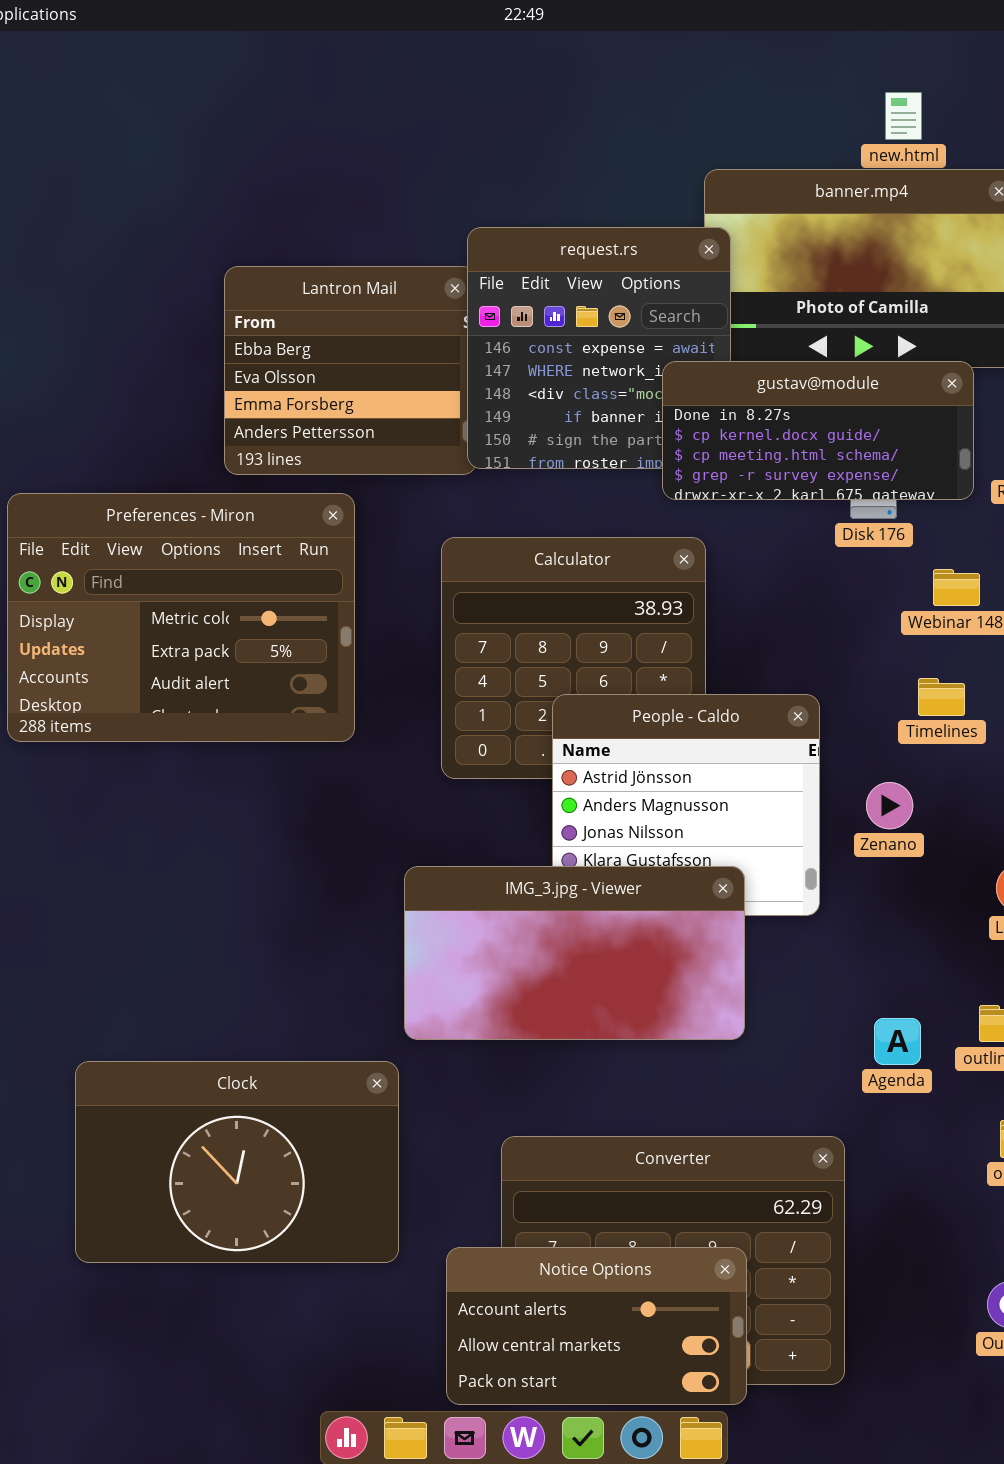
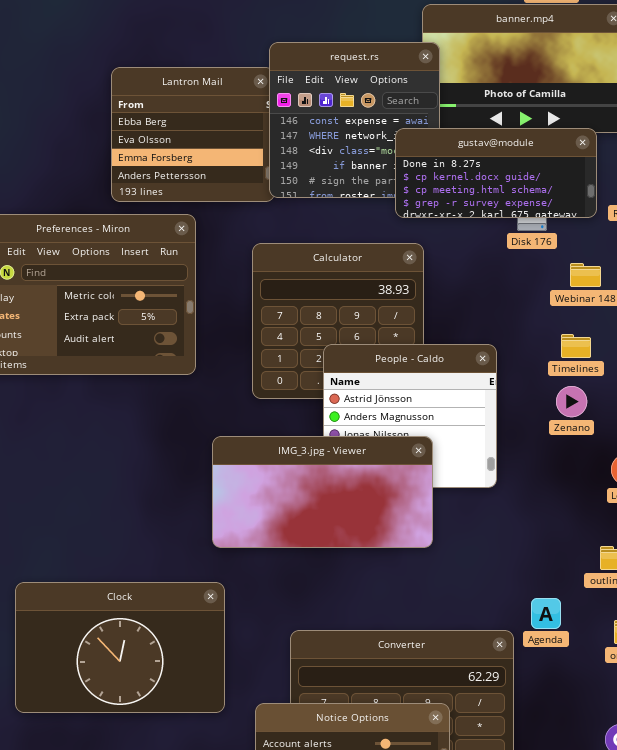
Zenano: [866,782,913,829] -> [556,386,587,417], moved
IMG_3.jpg - Viewer: [404,866,745,1040] -> [212,436,433,548], moved
Agenda: [874,1018,921,1065] -> [531,598,561,629], moved

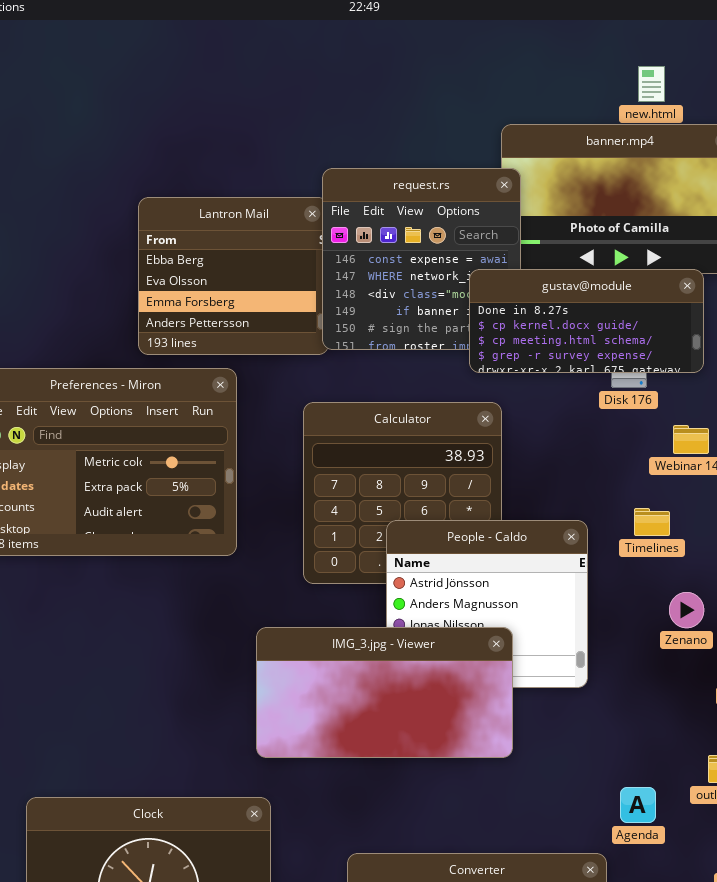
Timelines: [561,334,591,358] -> [634,508,670,536], moved
Zenano: [556,386,587,417] -> [669,592,704,628], moved
Agenda: [531,598,561,629] -> [620,787,656,823], moved

